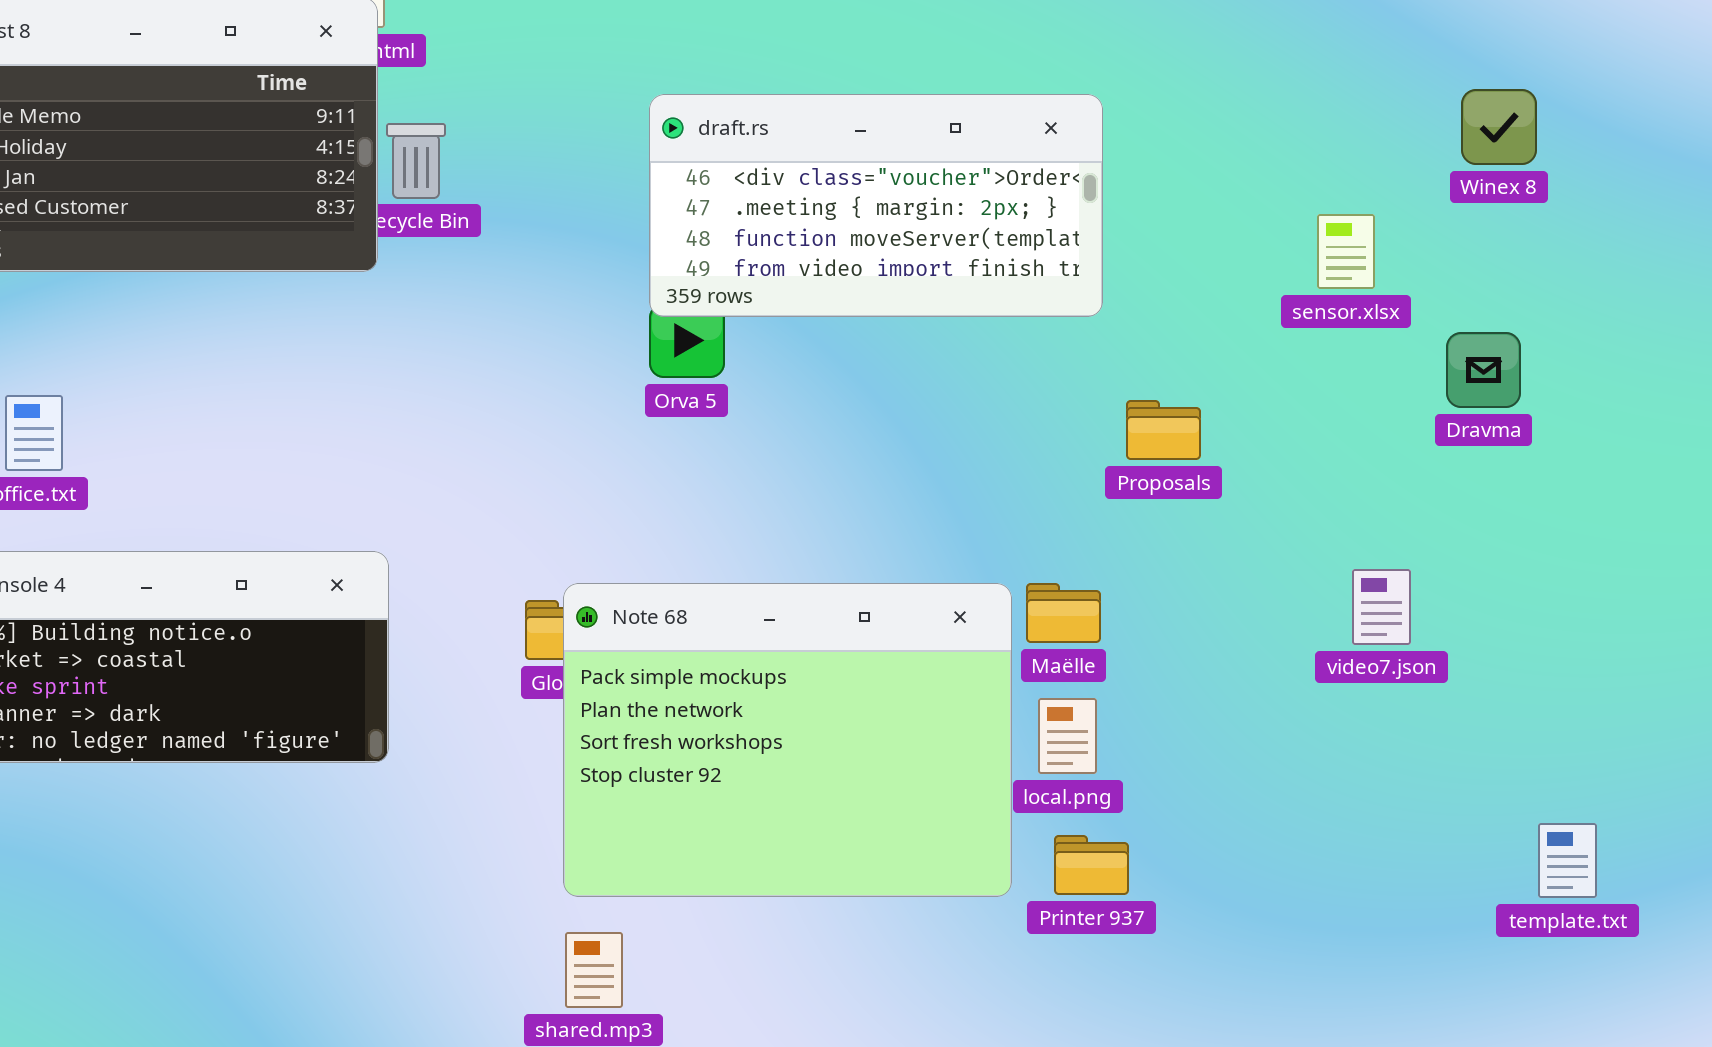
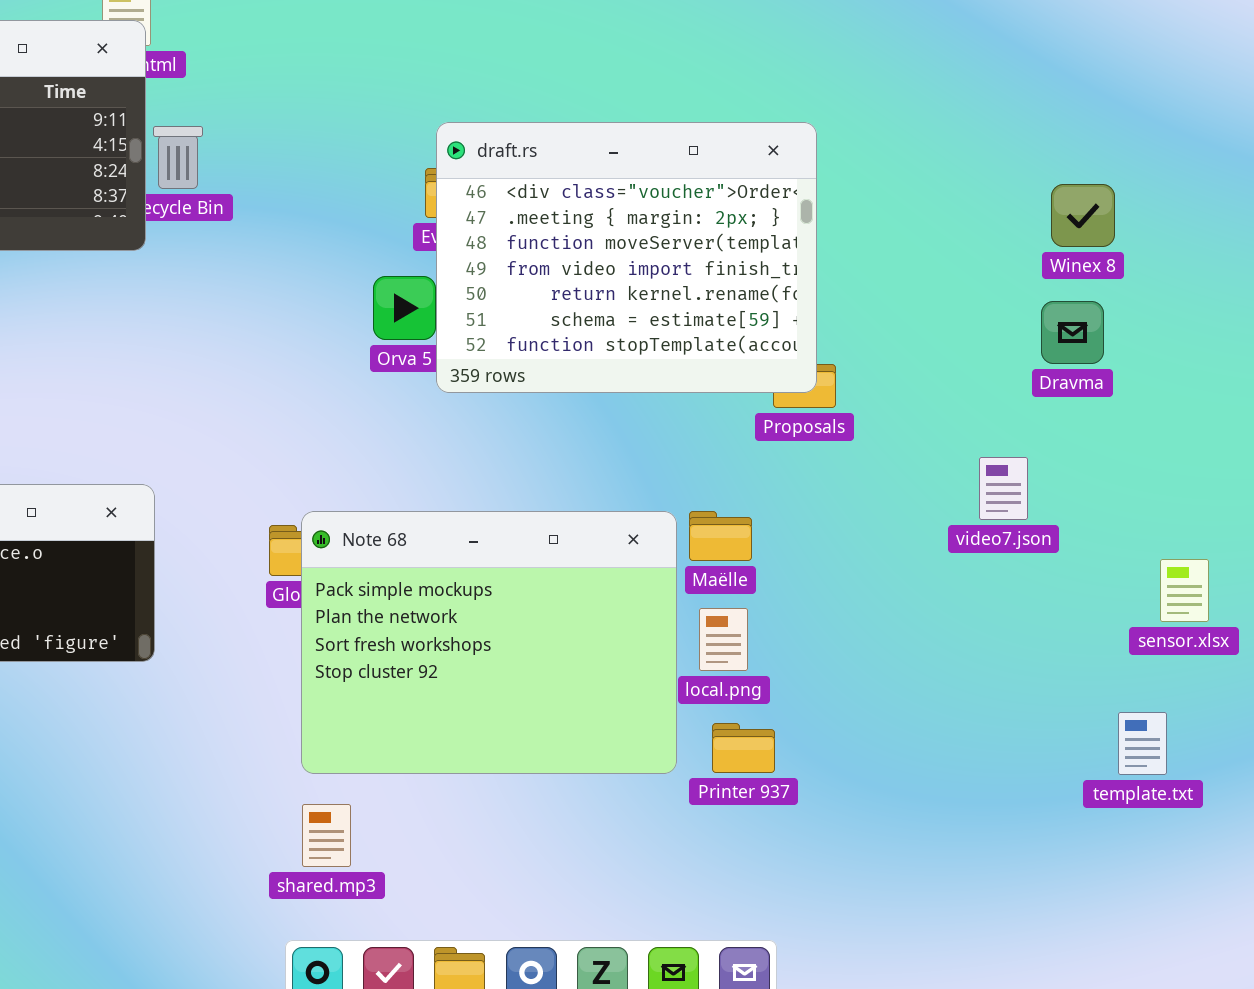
Winex 8: [1461,89,1537,165] -> [1051,184,1115,247], moved
draft.rs: [649,94,1103,317] -> [436,122,817,393], moved, resized
sensor.xlsx: [1317,214,1375,289] -> [1160,559,1209,622], moved
video7.json: [1352,569,1411,645] -> [979,457,1028,520], moved

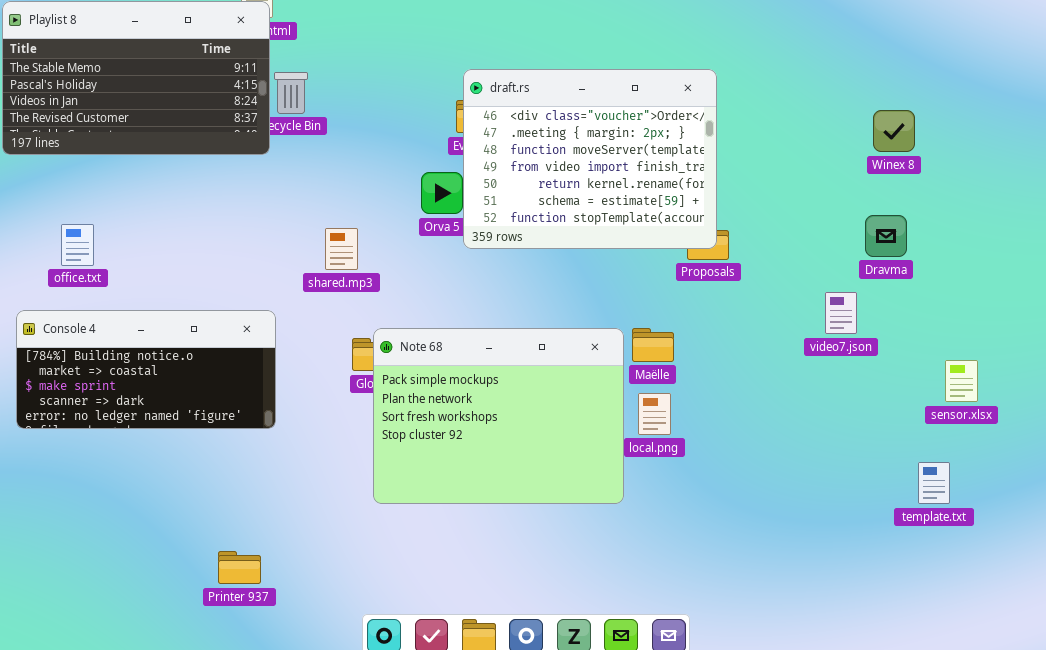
Dravma: [1041,301,1104,364] -> [865,215,907,257], moved
Printer 937: [712,723,775,773] -> [218,551,261,584], moved
shared.mp3: [302,804,351,867] -> [325,228,358,270], moved

